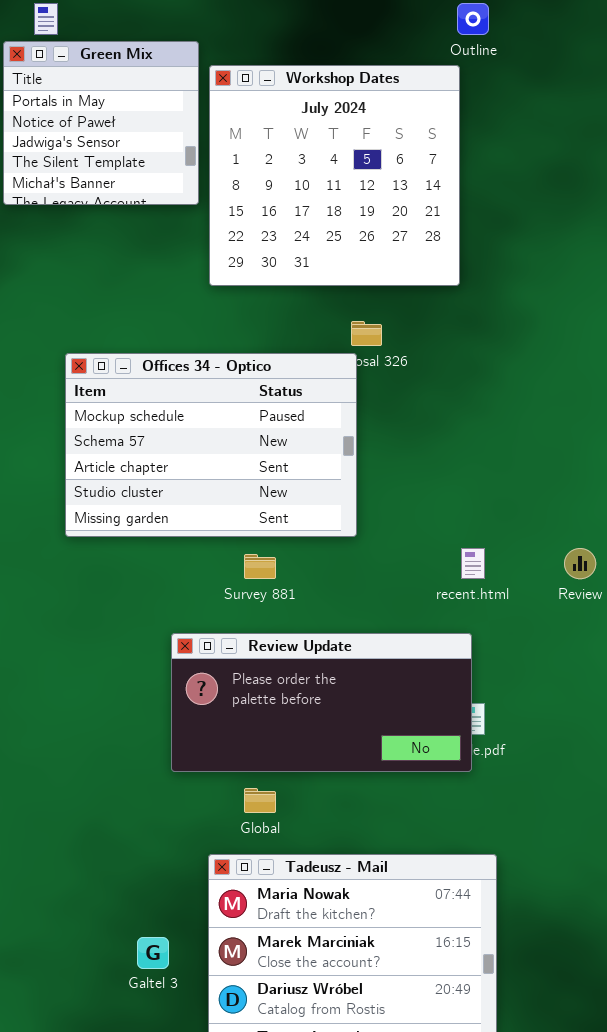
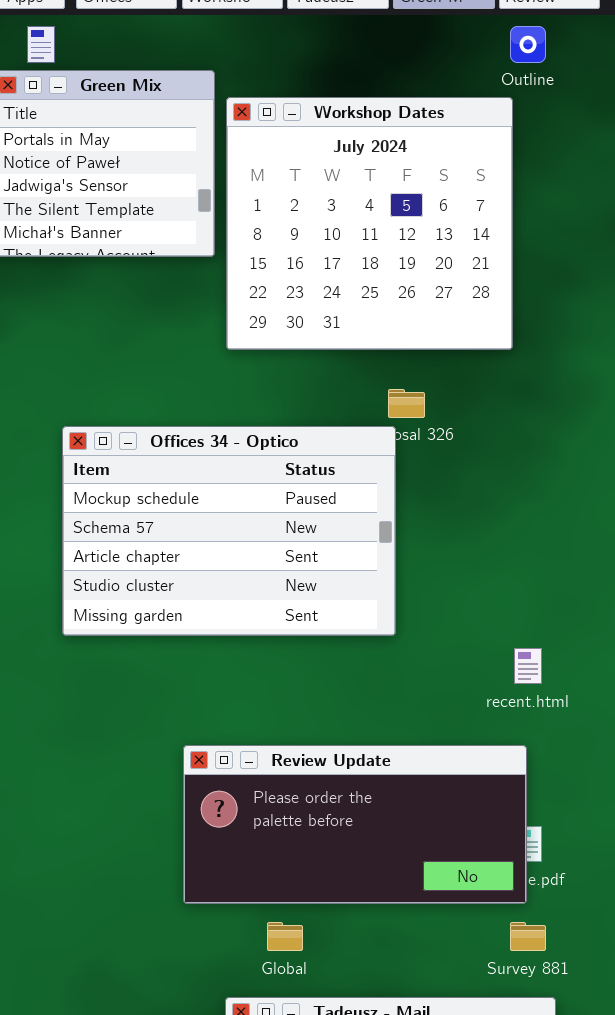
Survey 881: [244,554,276,579] -> [510,922,546,951], moved

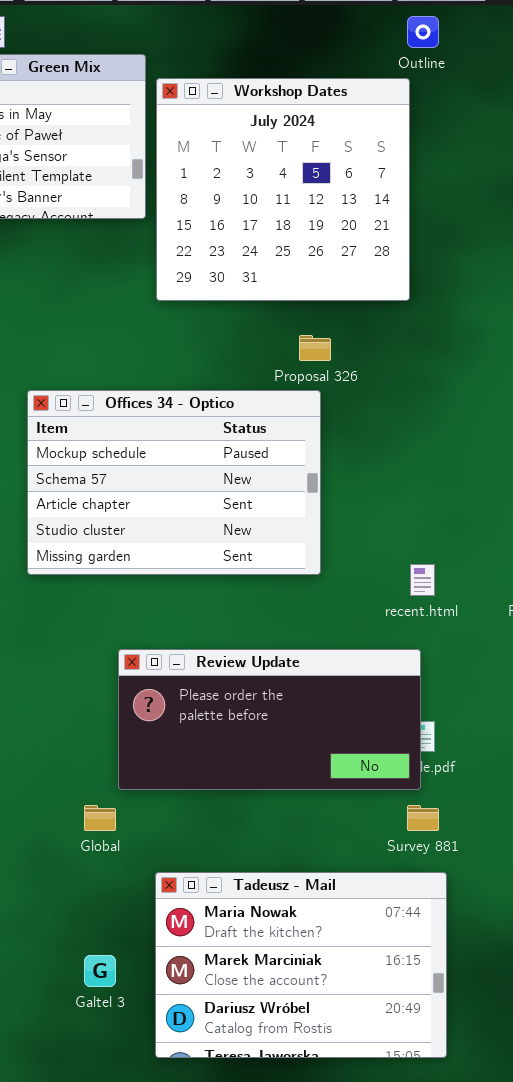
Offices 34 - Optico: [62,426,396,636] -> [27,390,321,575], moved
Global: [267,922,303,951] -> [84,805,116,831], moved

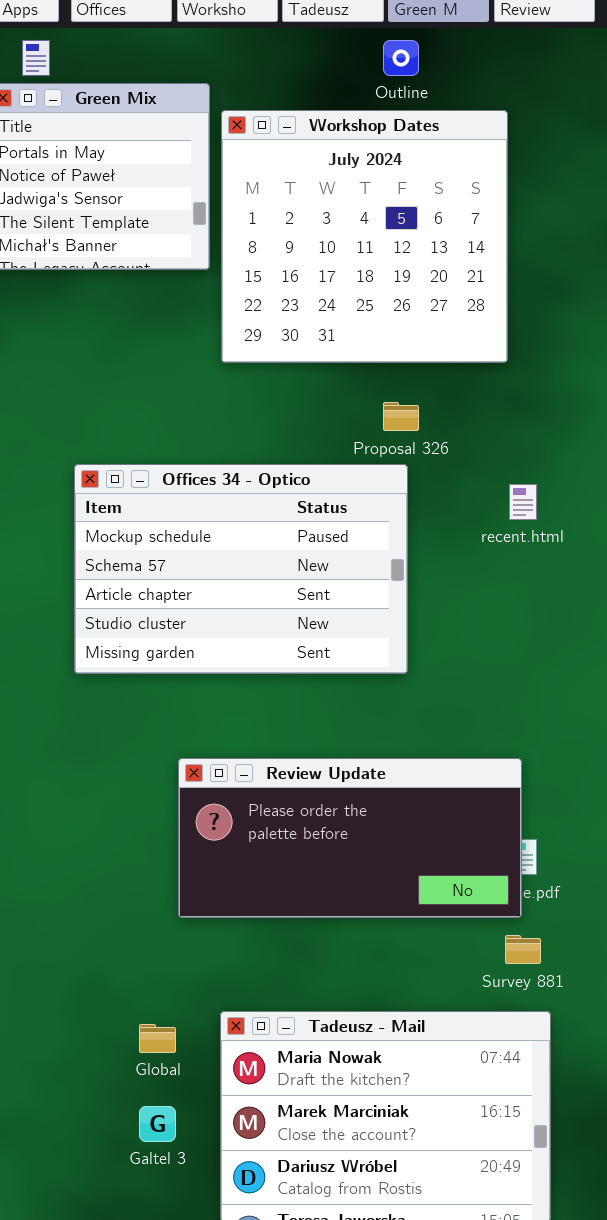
Outline: [407,16,439,48] -> [383,40,419,76], moved
recent.html: [410,564,435,596] -> [509,484,537,520], moved
Global: [84,805,116,831] -> [139,1024,176,1053], moved

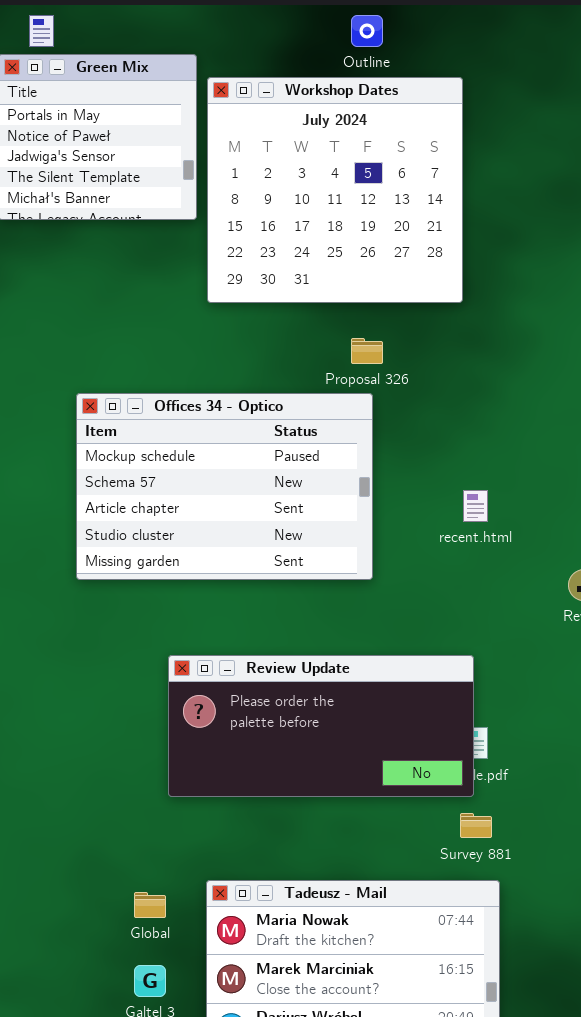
recent.html: [509,484,537,520] -> [463,490,488,522], moved

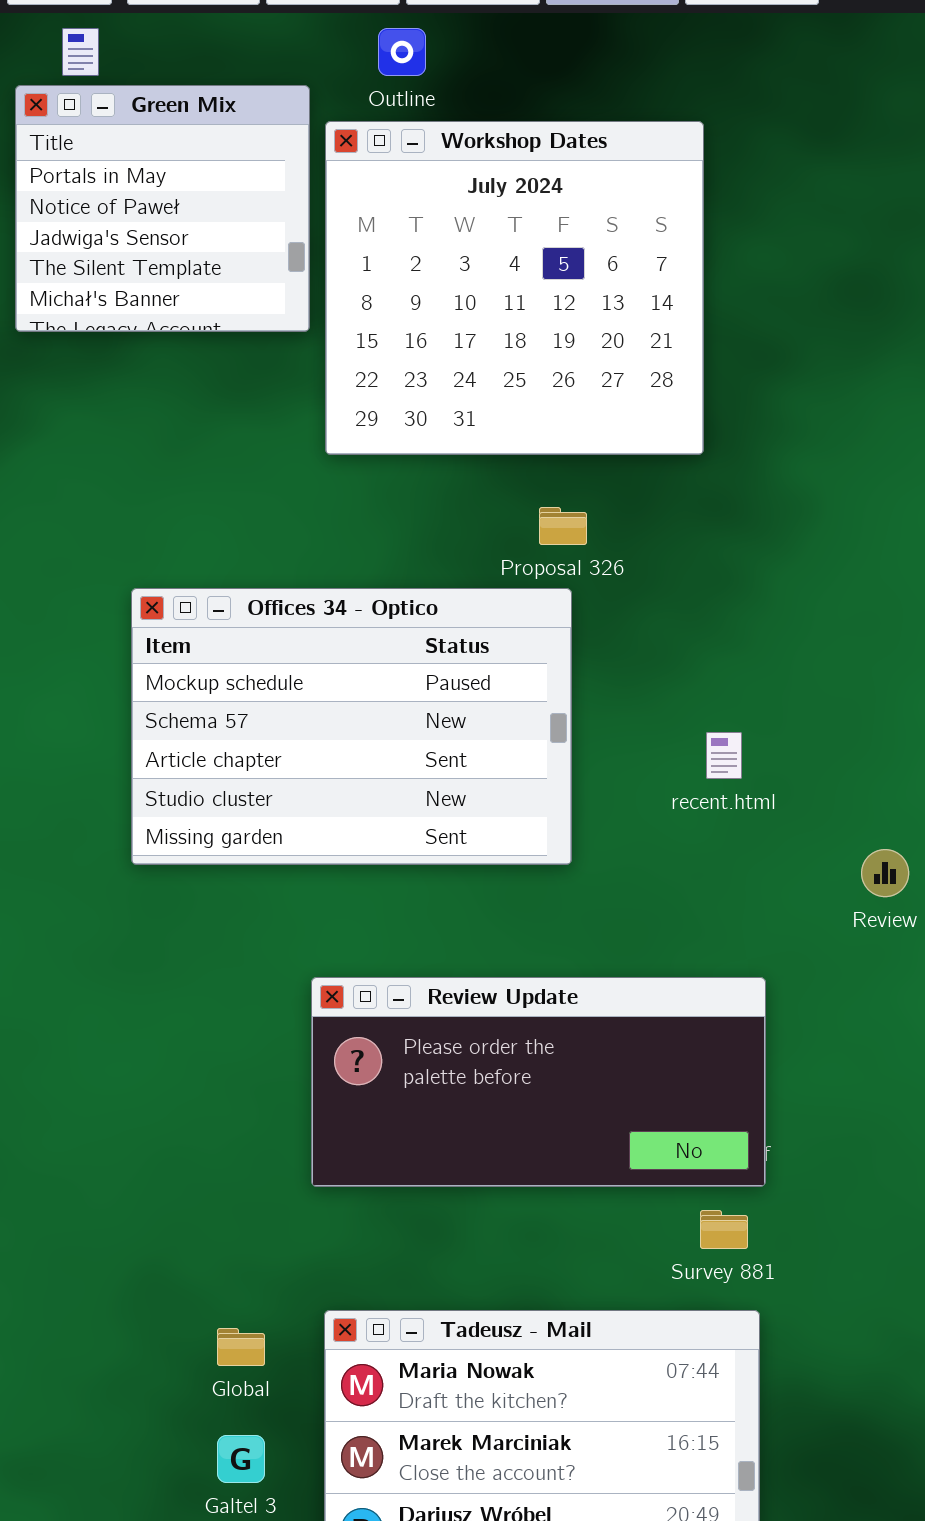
Outline: [351,15,383,47] -> [378,28,426,76], moved
Review Update: [168,655,474,797] -> [311,977,766,1187], moved

